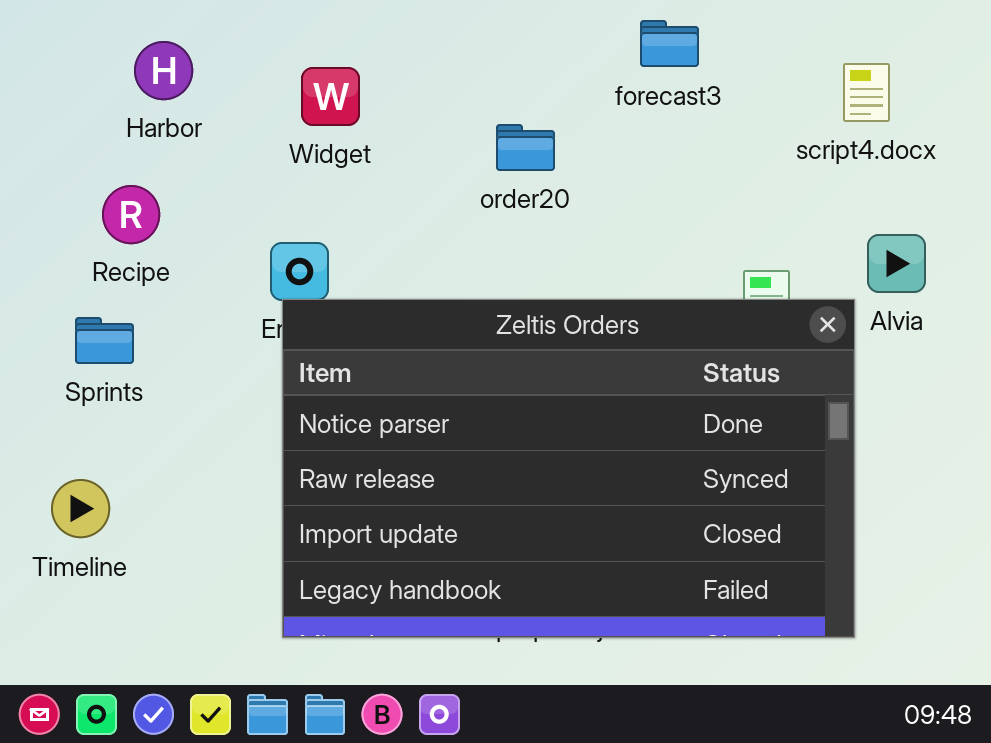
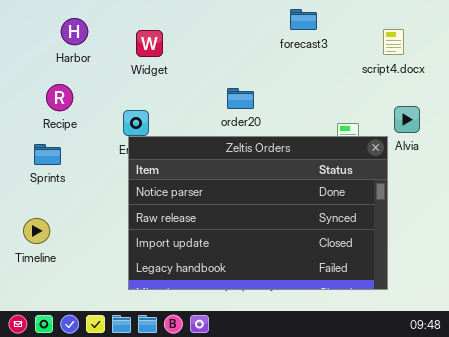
order20: [496,124,555,171] -> [227,88,254,109], moved

